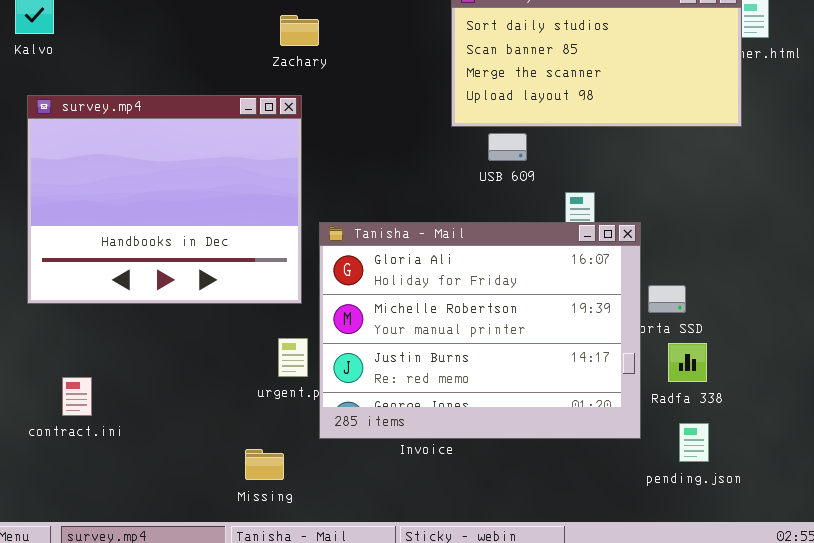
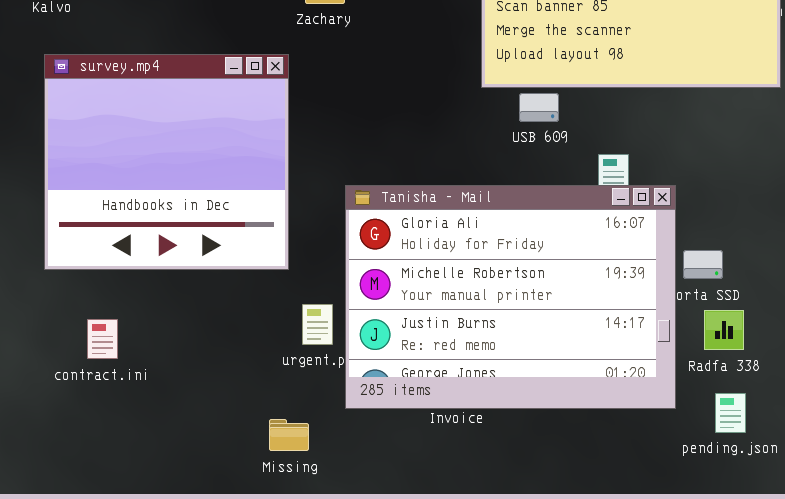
survey.mp4: [27,95,302,304] -> [44,54,289,270], resized
contract.ini: [62,377,92,416] -> [87,319,118,359], moved

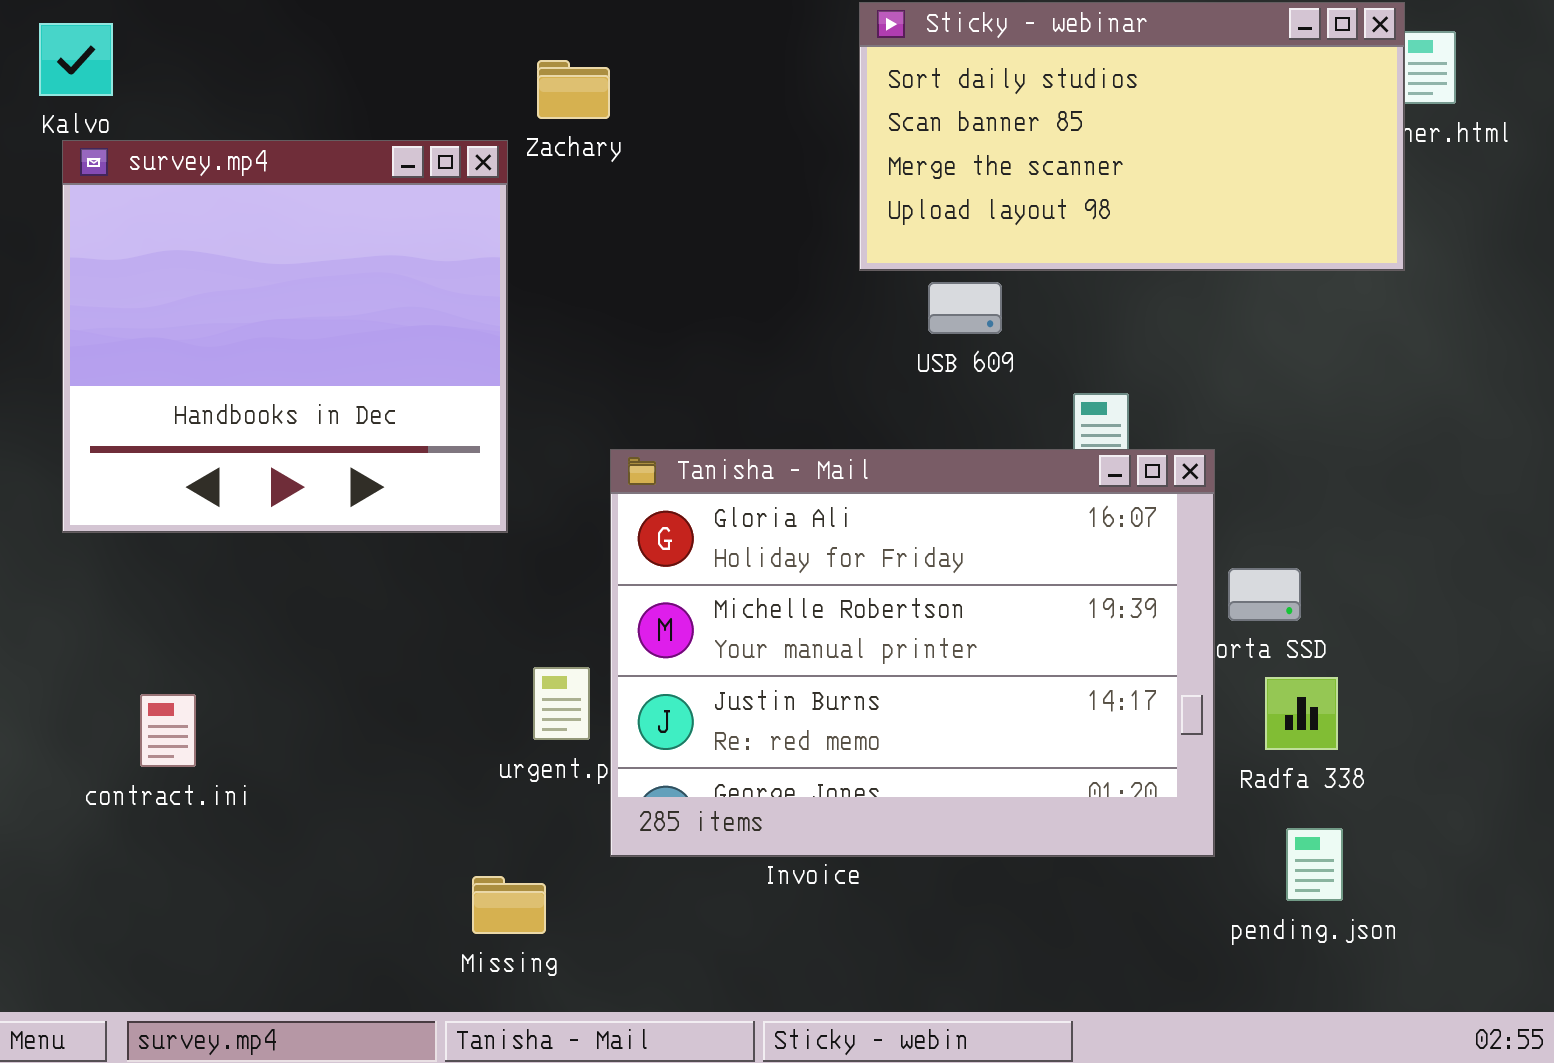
survey.mp4: [44,54,289,270] -> [62,140,508,533], moved

